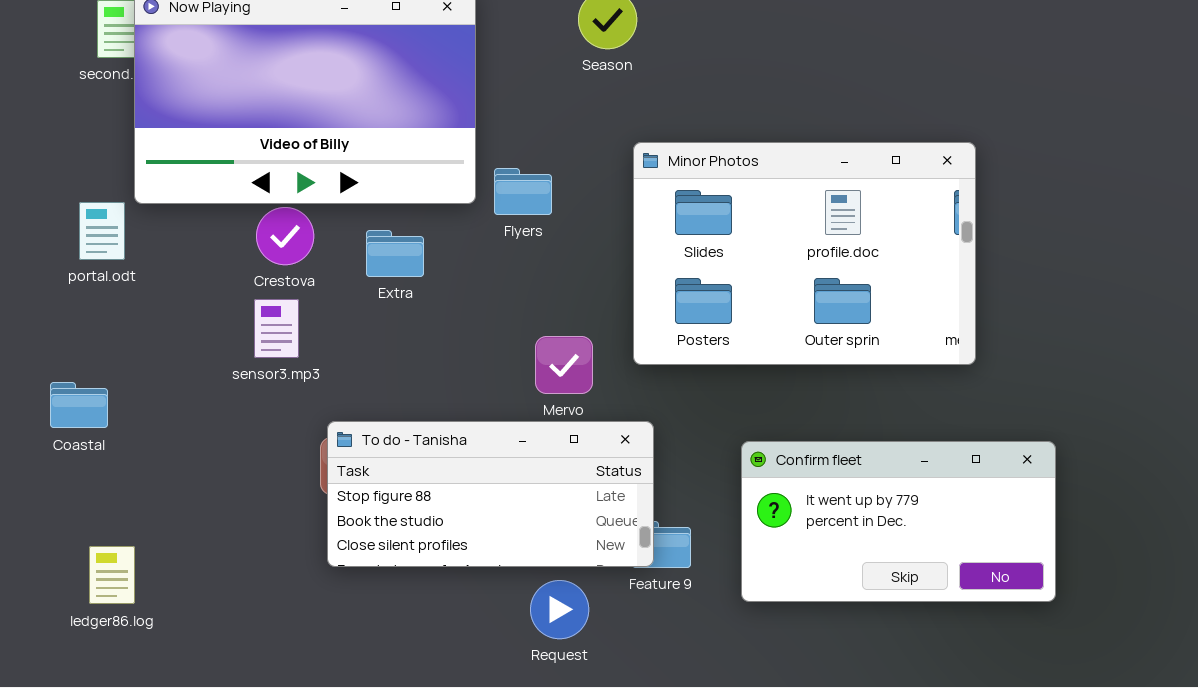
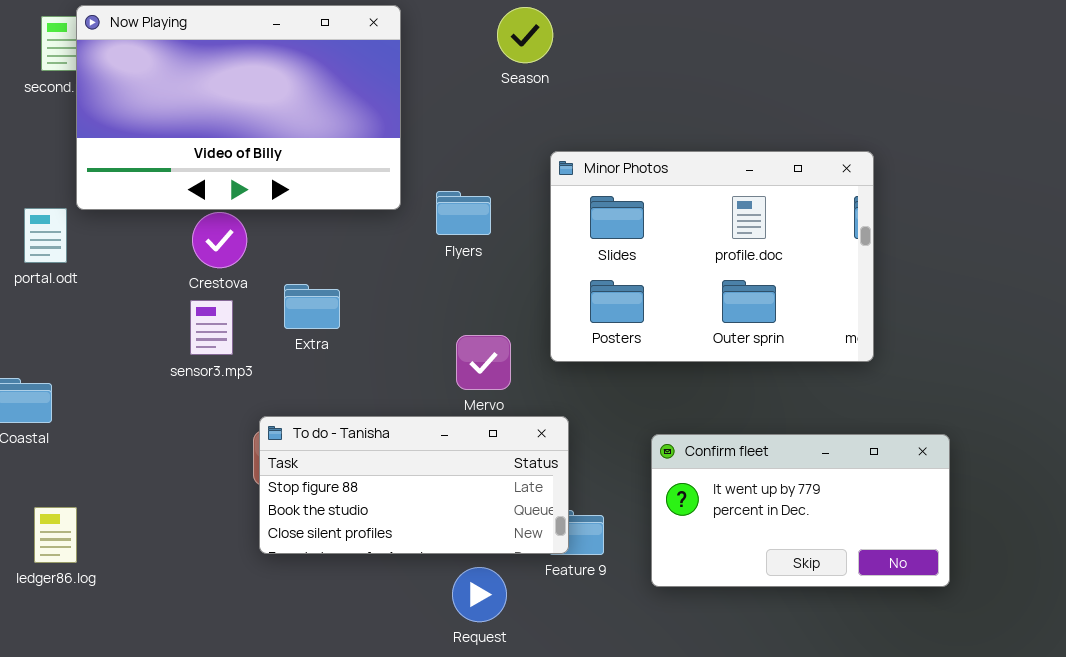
Flyers: [494,168,552,215] -> [436,191,491,235], moved
Extra: [366,230,424,277] -> [284,284,340,329], moved
ledger86.log: [89,546,135,604] -> [34,507,77,563], moved

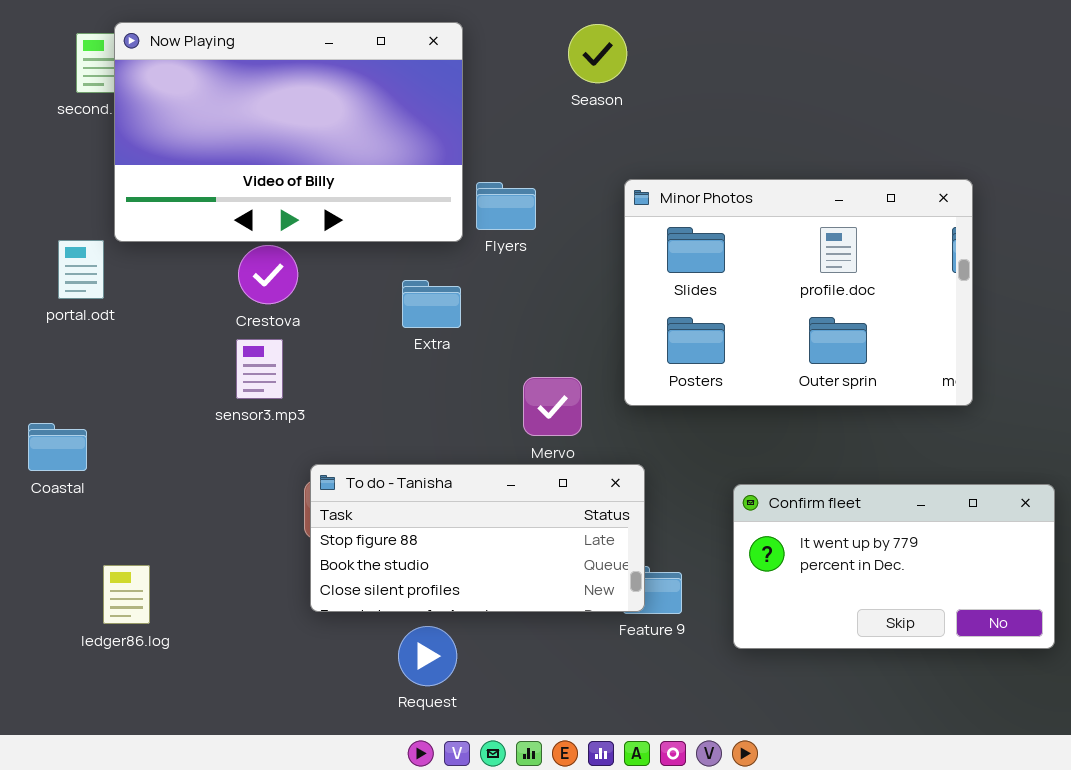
Flyers: [436,191,491,235] -> [476,182,536,230], moved
Extra: [284,284,340,329] -> [402,280,461,328], moved
ledger86.log: [34,507,77,563] -> [103,565,150,624], moved
Request: [452,567,507,622] -> [398,626,457,686], moved

